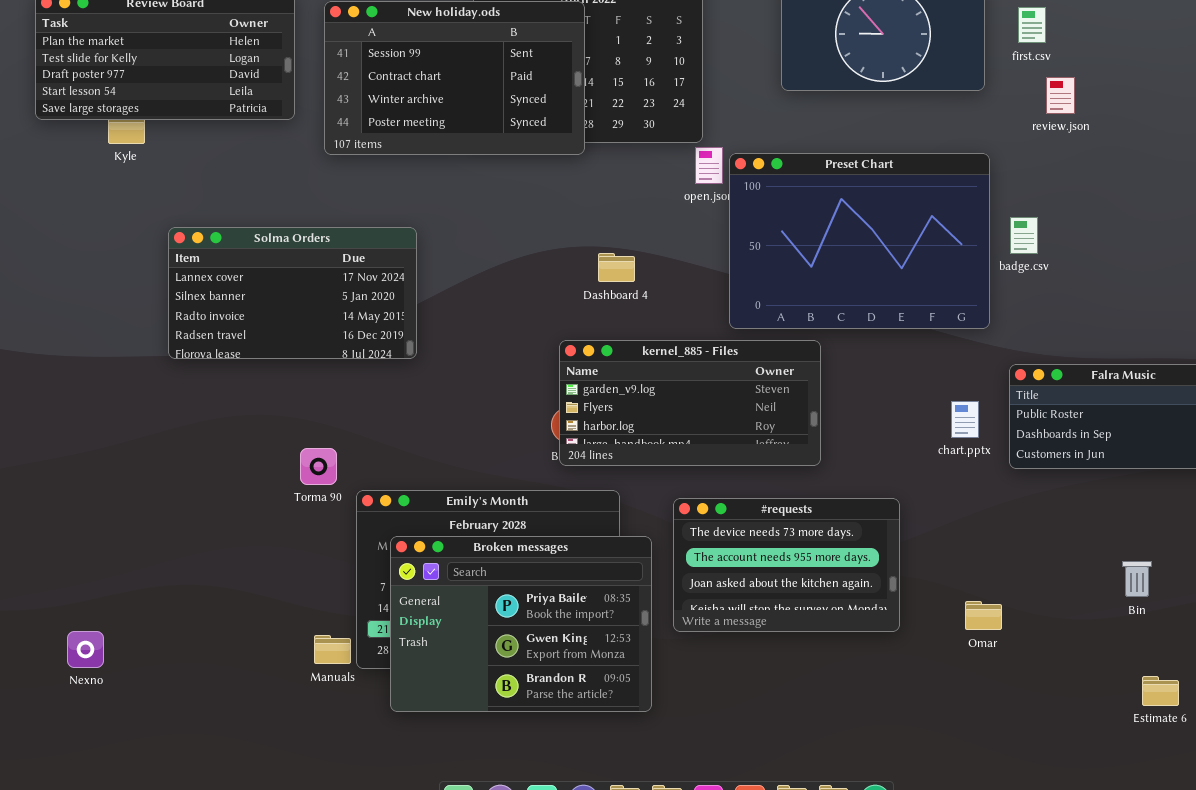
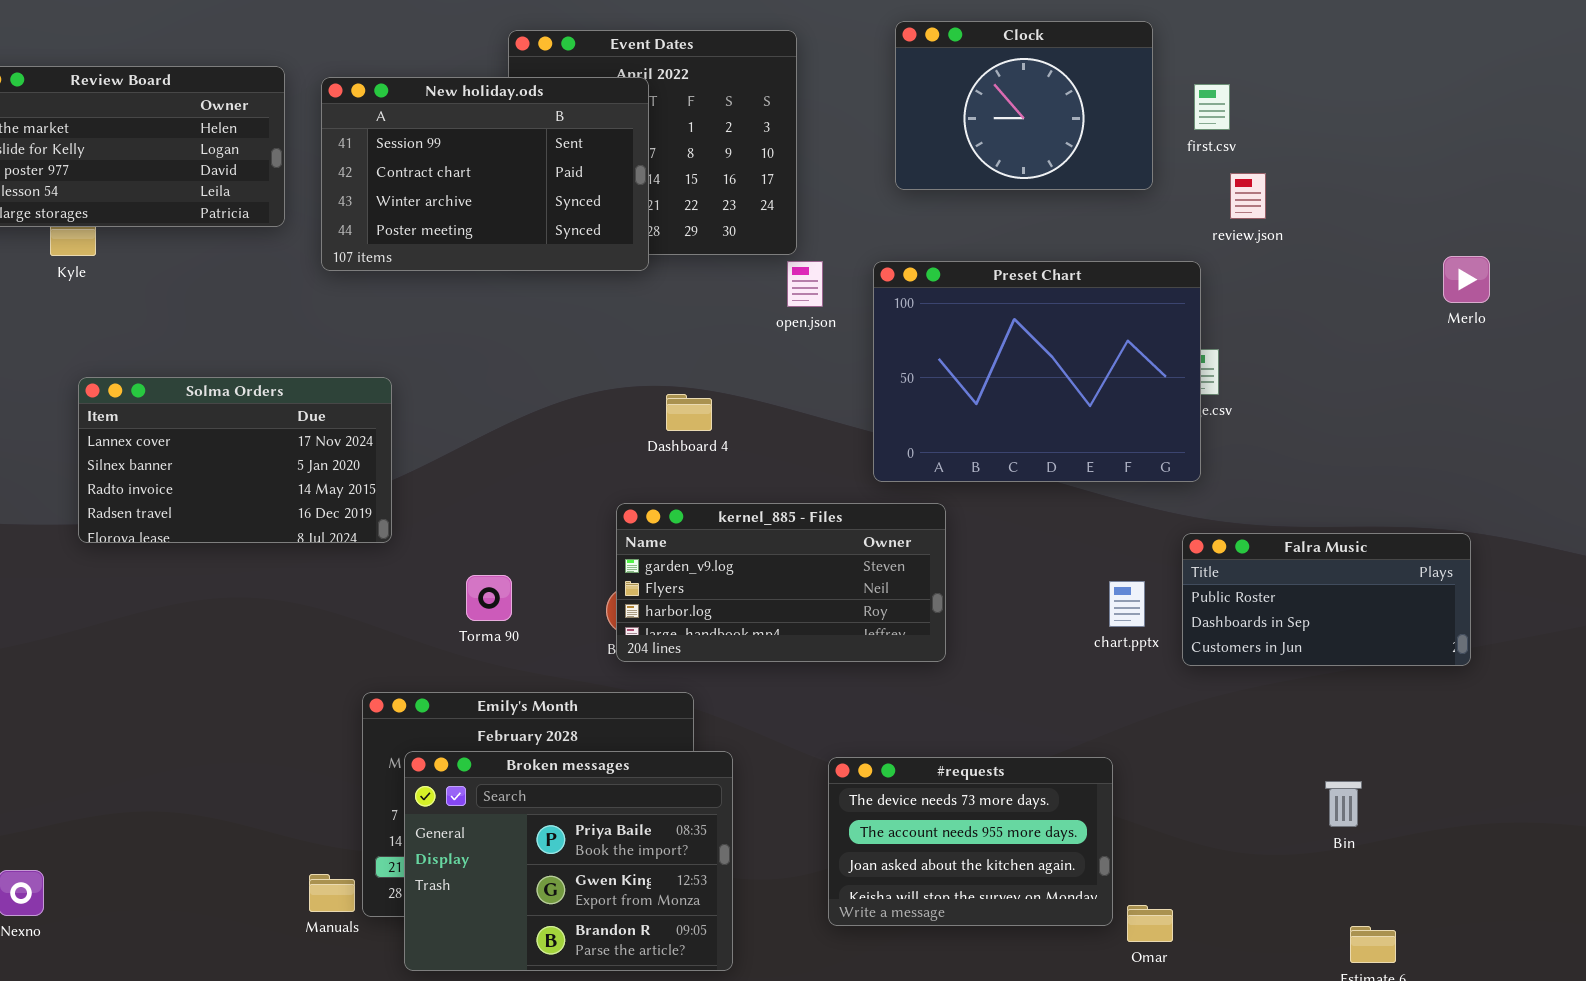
Preset Chart: [729,153,990,329] -> [873,261,1201,482], moved
Solma Orders: [168,227,417,359] -> [78,377,392,543], moved
Torma 90: [300,448,337,485] -> [466,575,512,621], moved
#requests: [673,498,900,632] -> [828,757,1113,926], moved
Omar: [965,601,1002,630] -> [1127,905,1173,942], moved

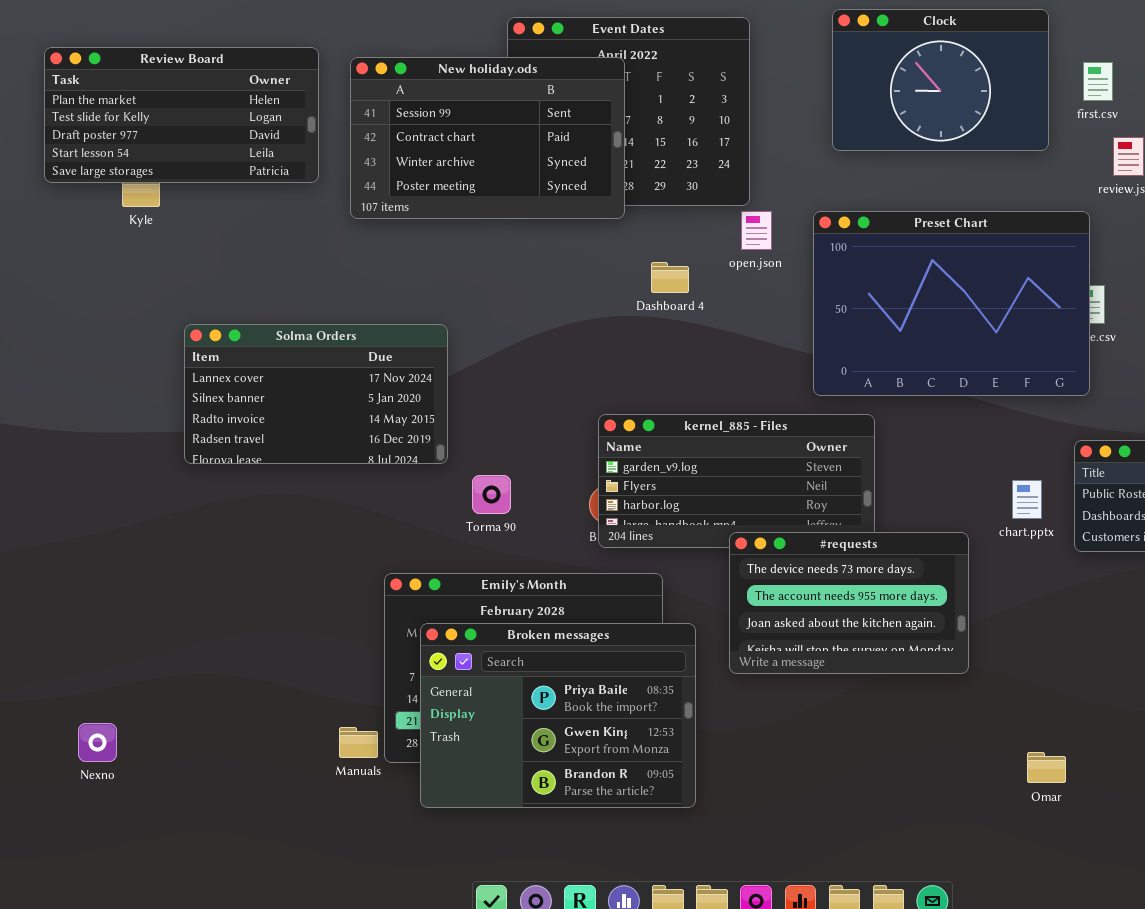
Solma Orders: [78,377,392,543] -> [184,324,448,464], moved
Dashboard 4: [666,394,712,431] -> [651,262,689,293], moved
#requests: [828,757,1113,926] -> [729,532,969,674], moved

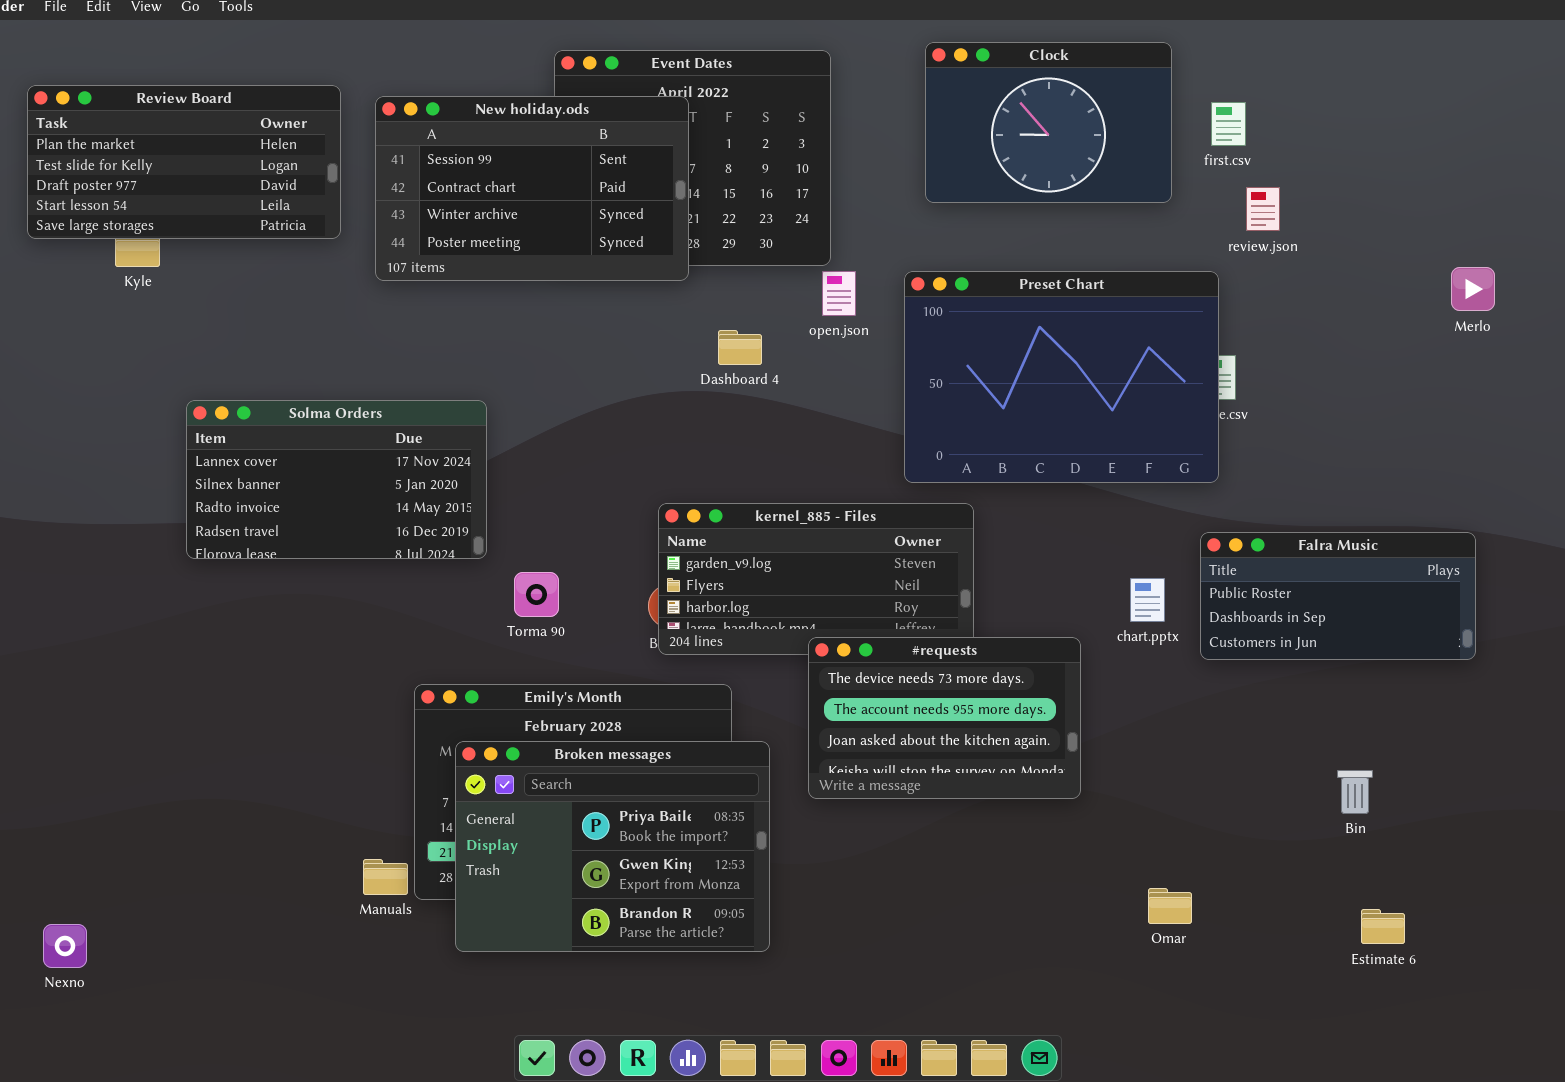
Nexno: [78,723,117,762] -> [43,924,87,968], moved

